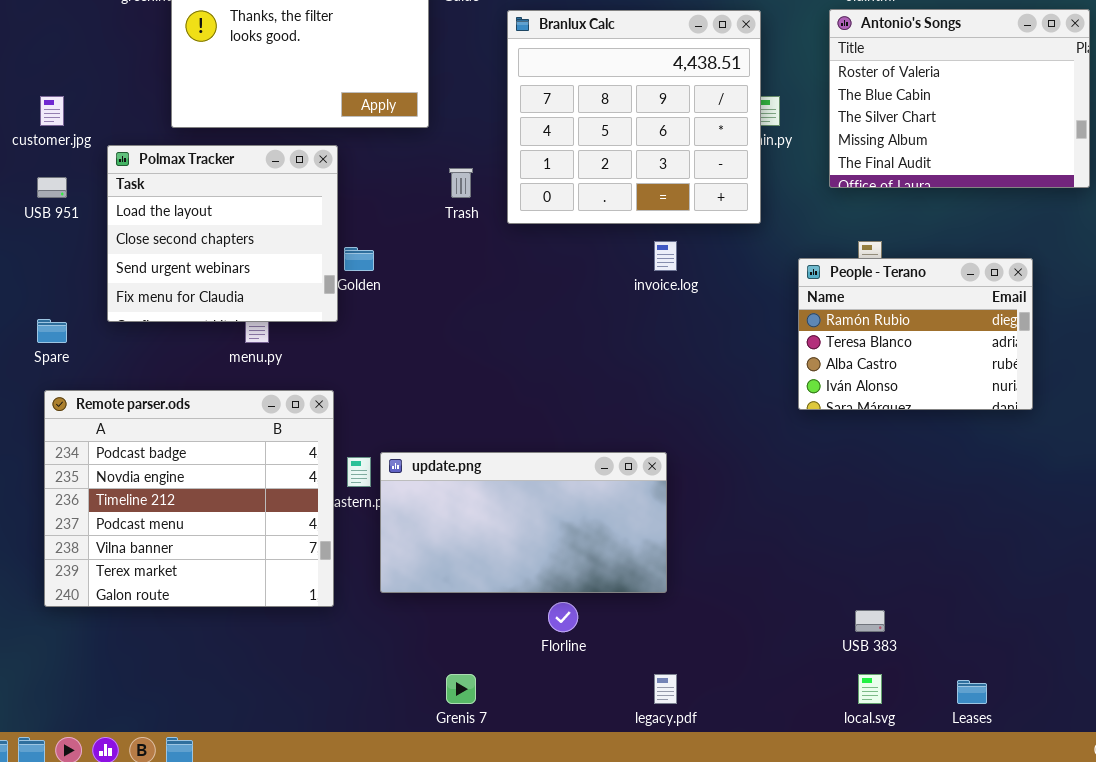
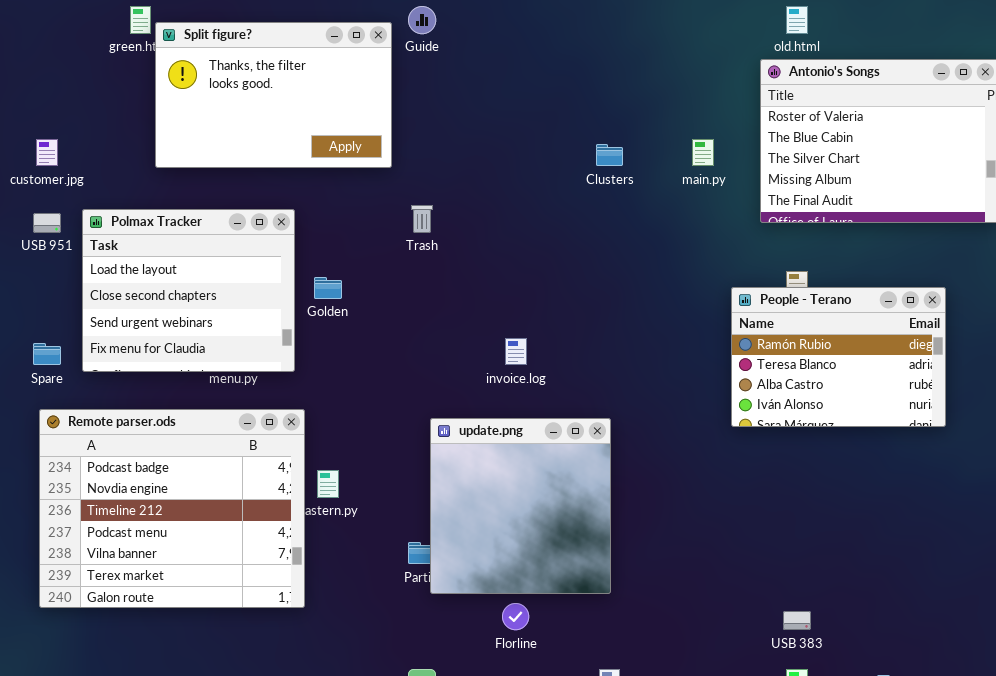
Branlux Calc: [507,10,761,224] -> none, closed
Polmax Tracker: [107,145,338,322] -> [82,209,295,372], moved
invoice.log: [654,241,677,271] -> [505,338,527,365], moved
update.png: [380,452,667,593] -> [430,418,611,594], resized

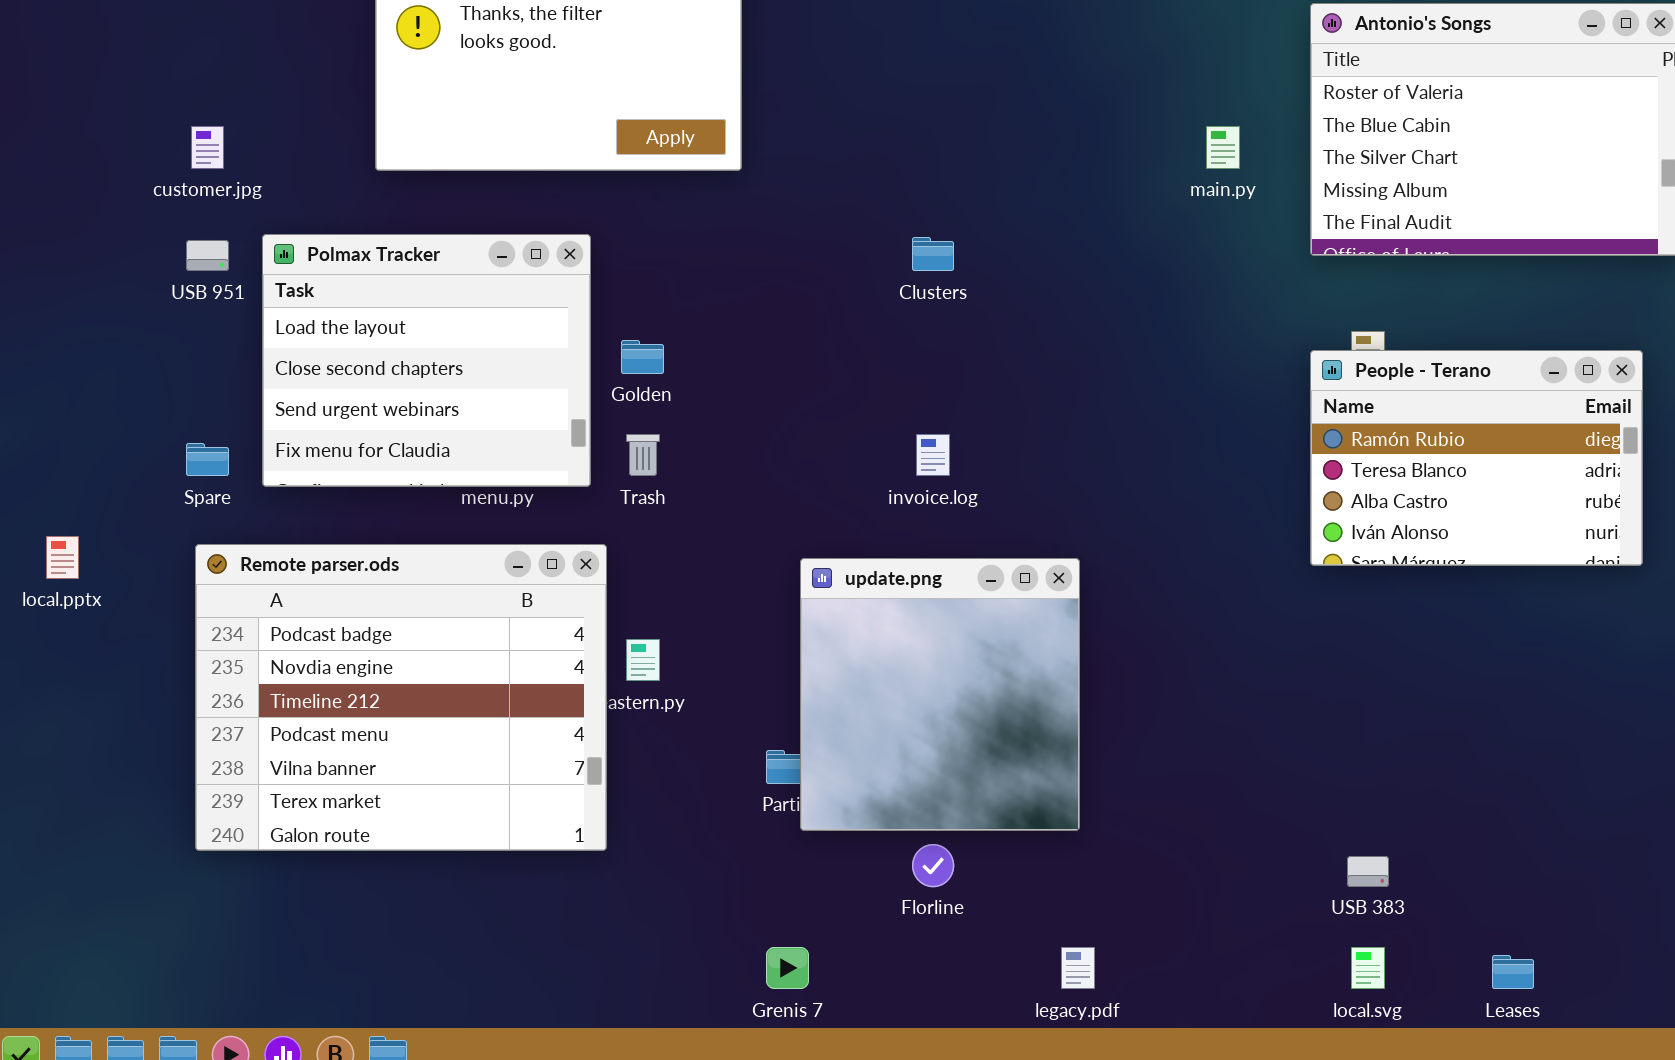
Clusters: [596,144,623,166] -> [912,237,954,271], moved
Trash: [411,205,433,233] -> [626,434,660,476], moved
People - Terano: [731,287,946,427] -> [1310,350,1643,566], moved

